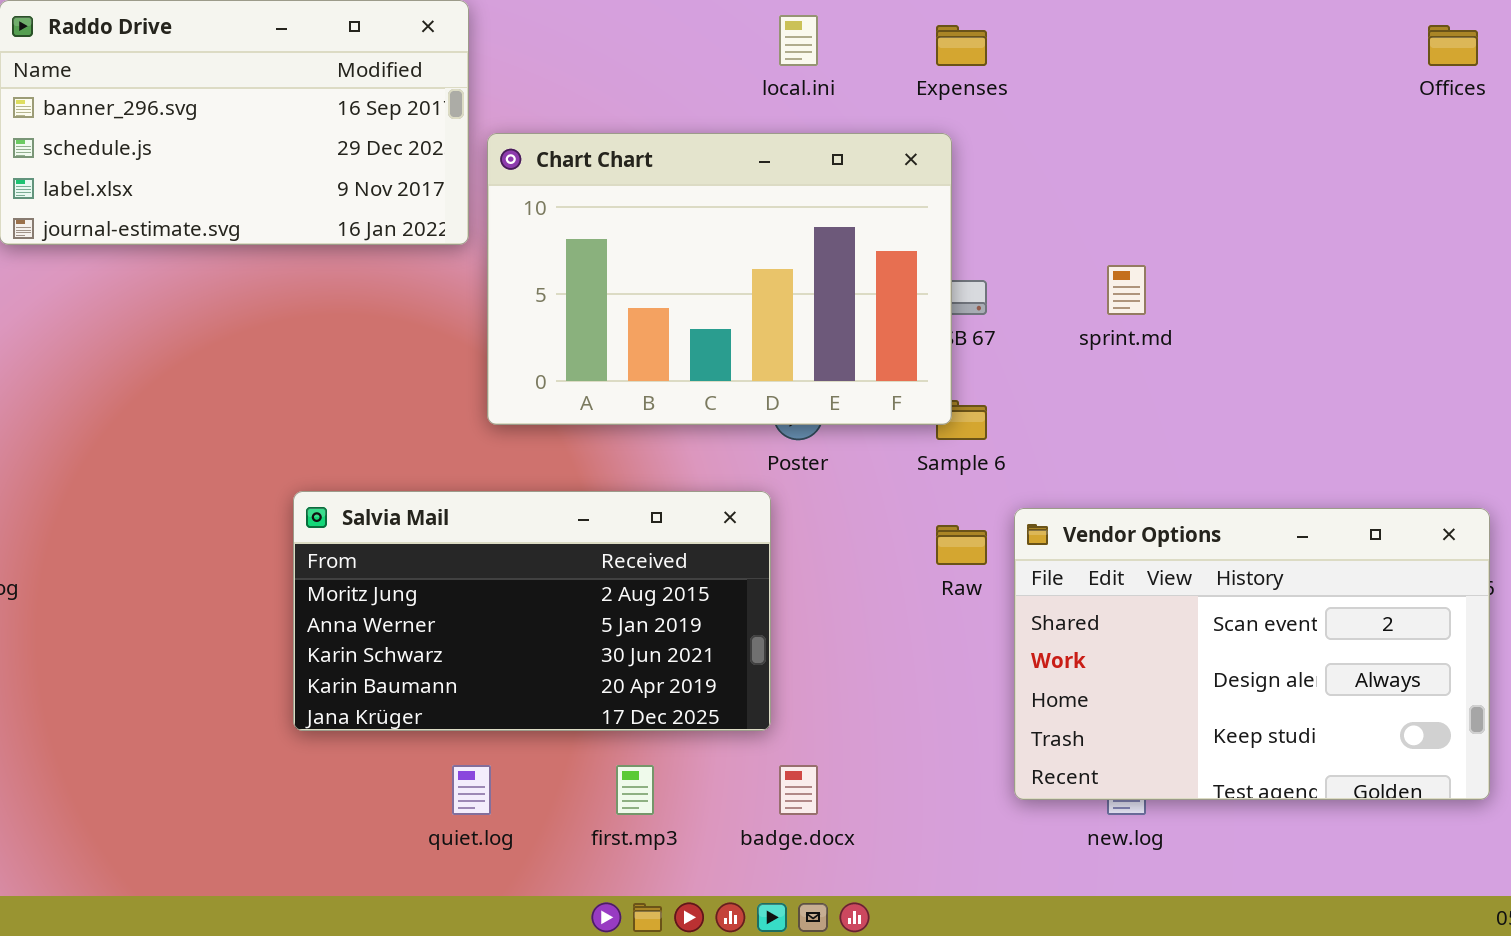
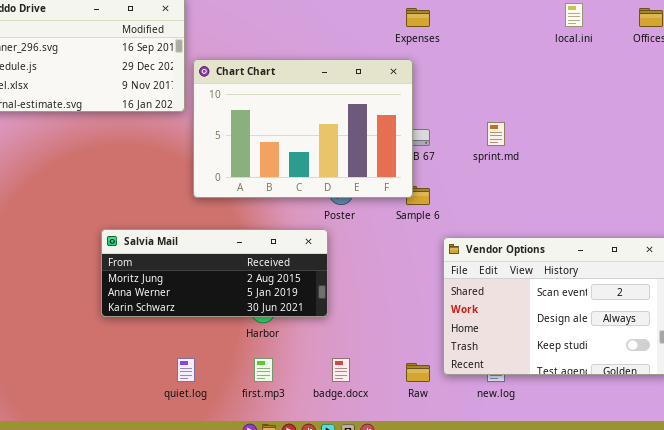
local.ini: [779,15,818,66] -> [565,3,583,27], moved
Salvia Mail: [293,491,771,731] -> [101,229,328,317], resized
Raw: [936,525,987,565] -> [406,363,430,382], moved

